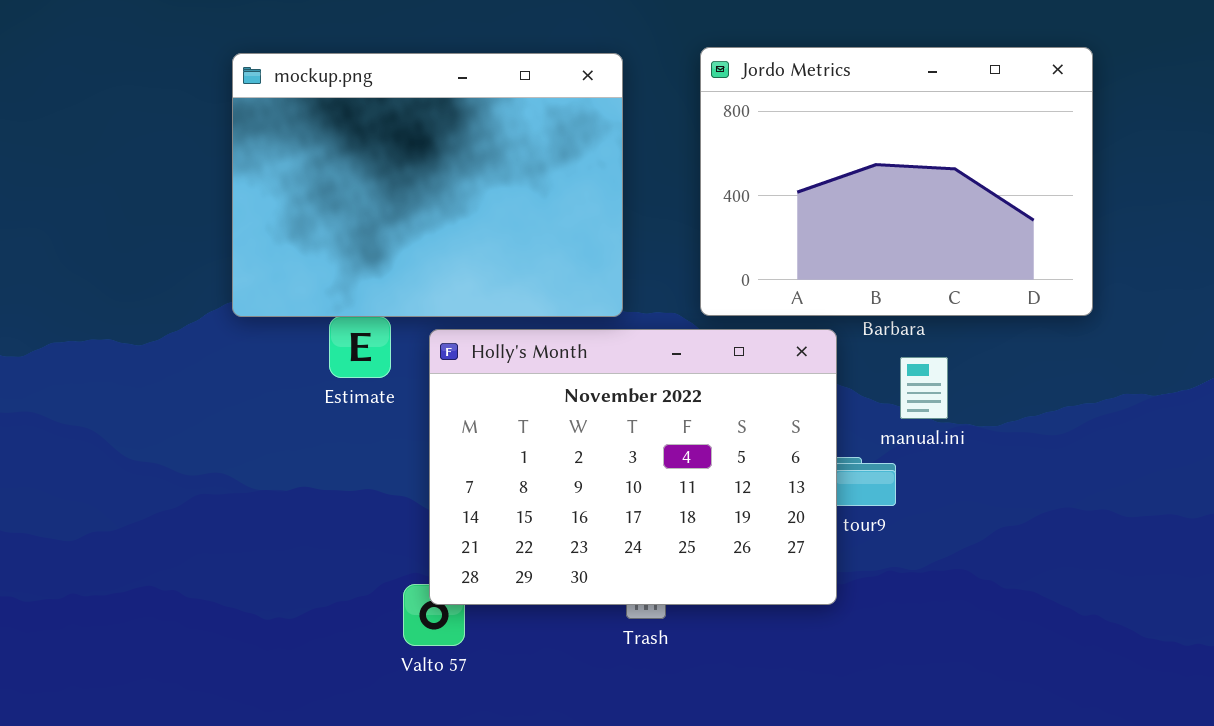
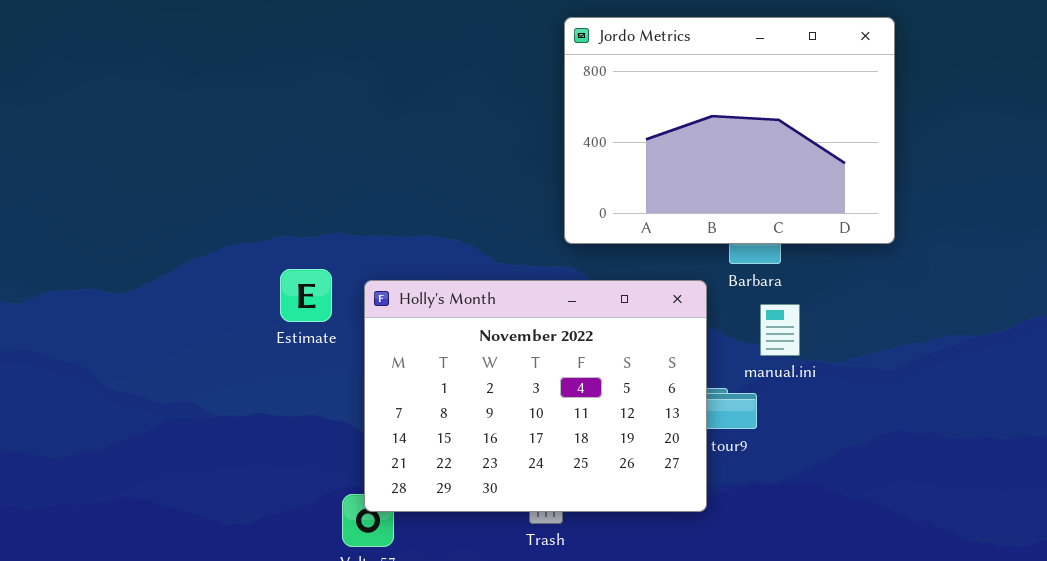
Jordo Metrics: [700,47,1093,316] -> [564,17,895,244], moved
mockup.png: [232,53,623,317] -> none, closed

